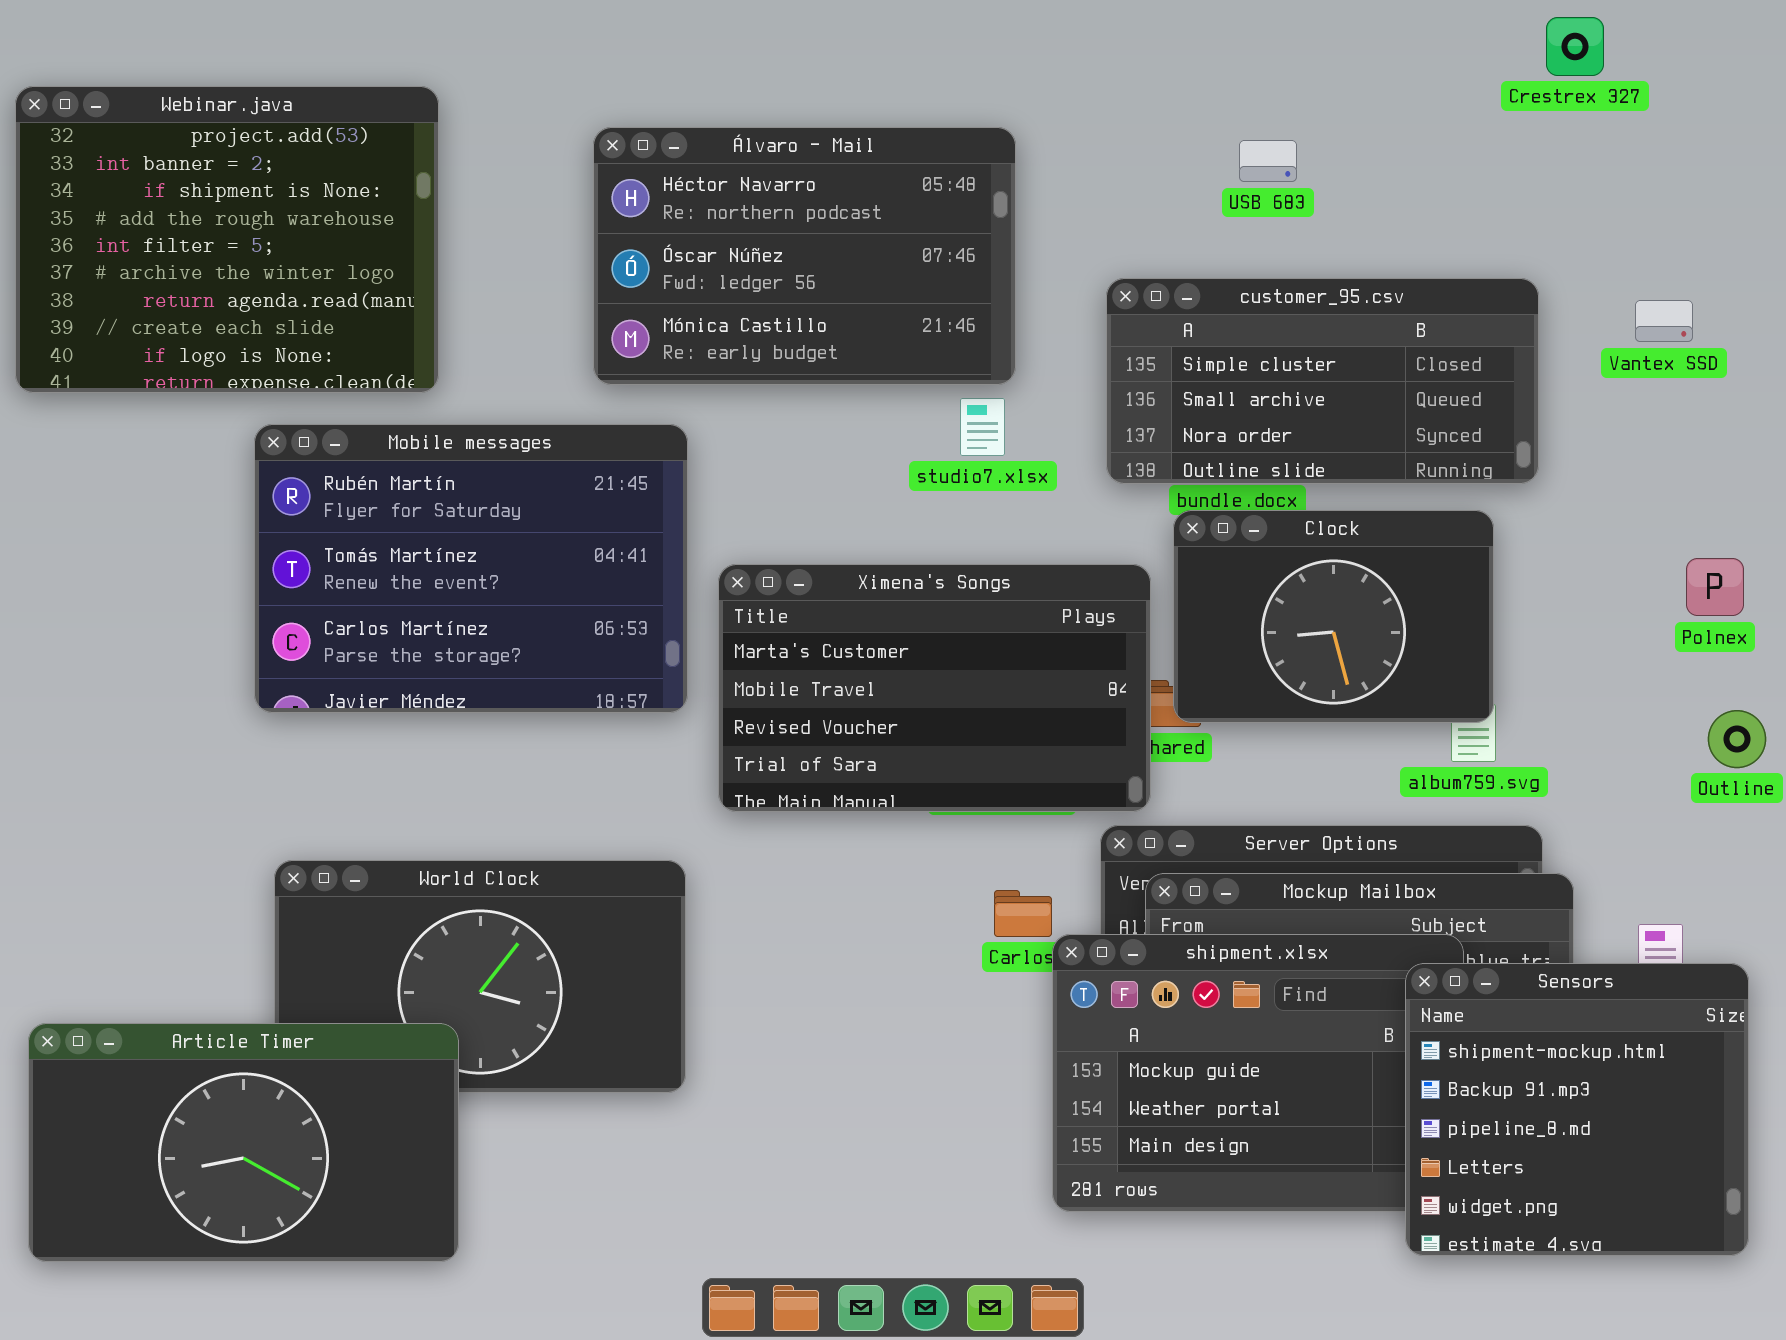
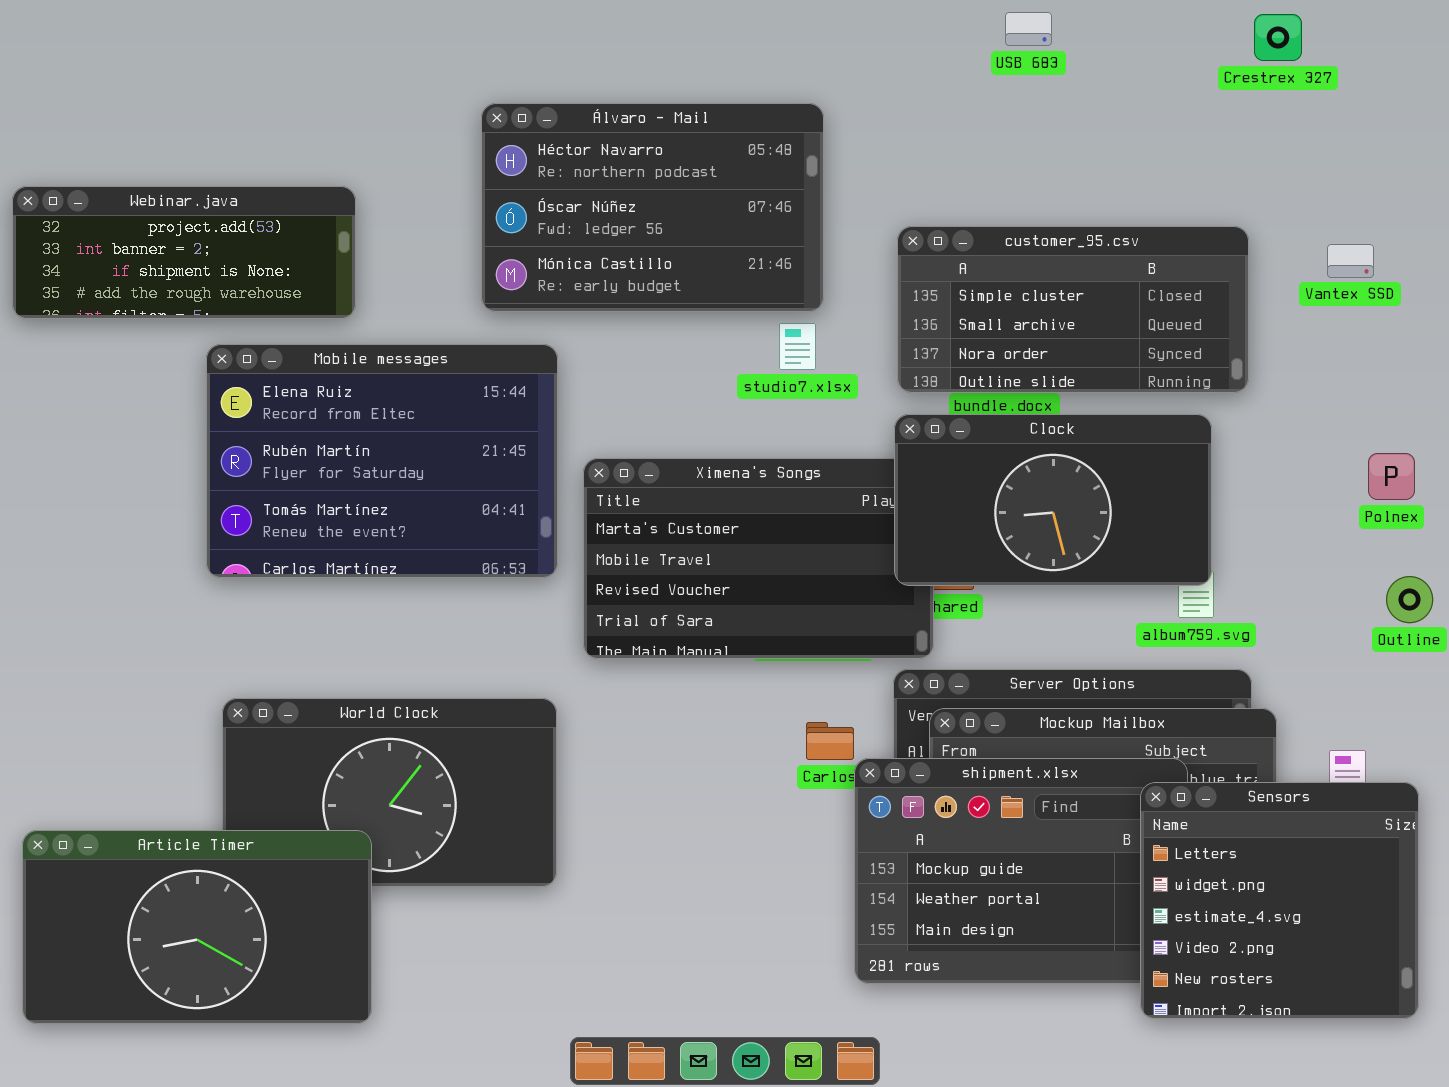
Webinar.java: [15,86,439,393] -> [12,186,356,319], resized
USB 683: [1239,140,1297,182] -> [1005,12,1052,46], moved
Mobile messages: [254,424,688,713] -> [206,344,558,578], scrolled up 1 row
Clock: [1173,510,1494,723] -> [894,414,1212,586], resized
Sensors: [1405,963,1749,1256] -> [1140,782,1419,1019], scrolled down 3 rows

